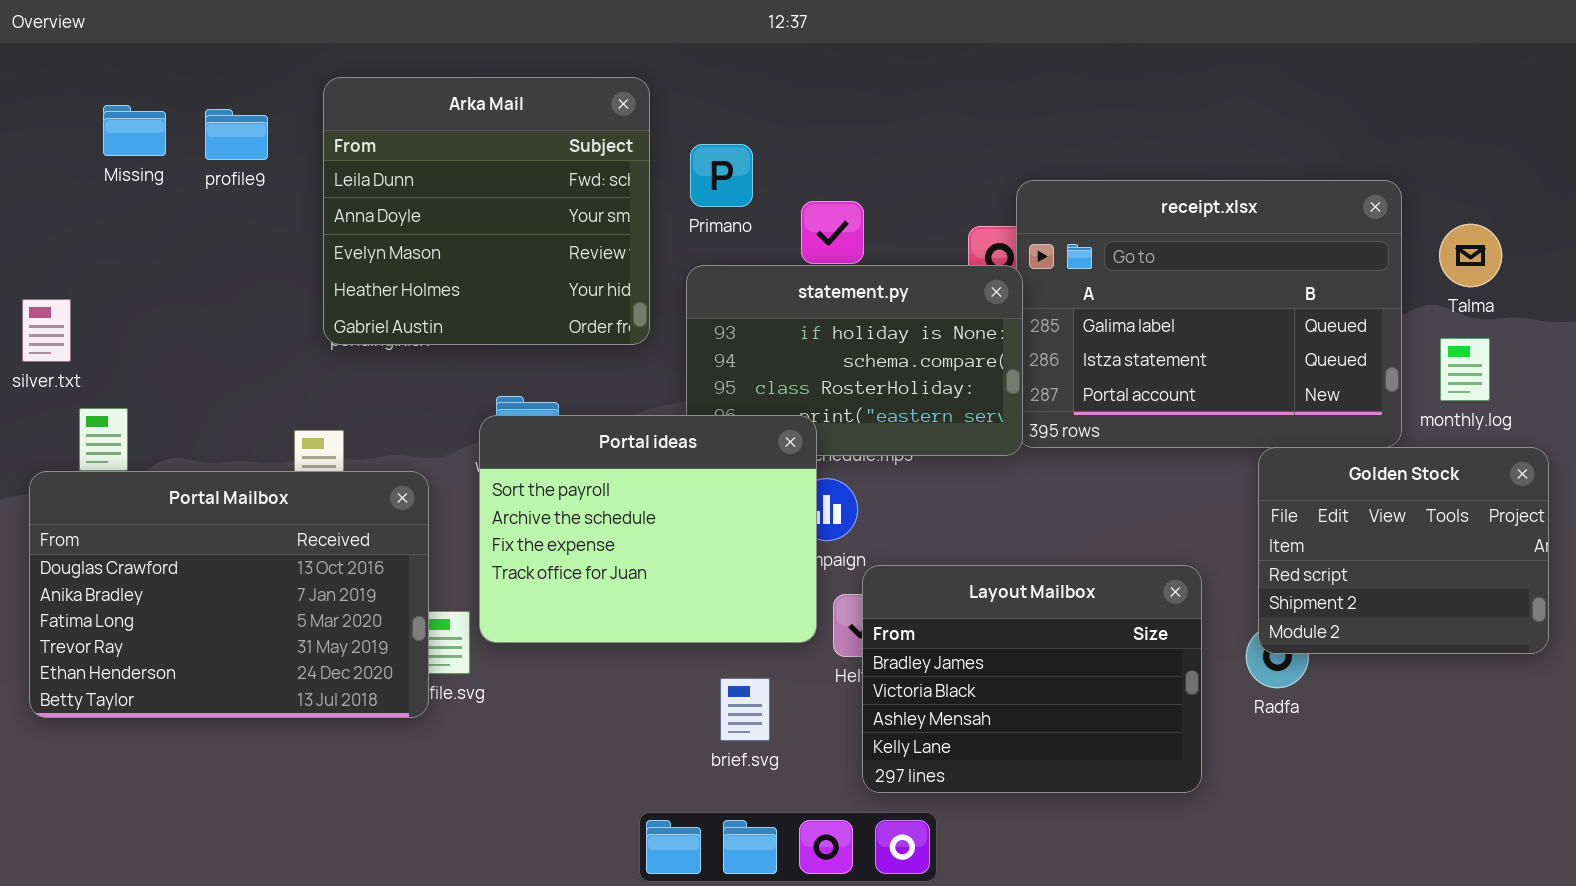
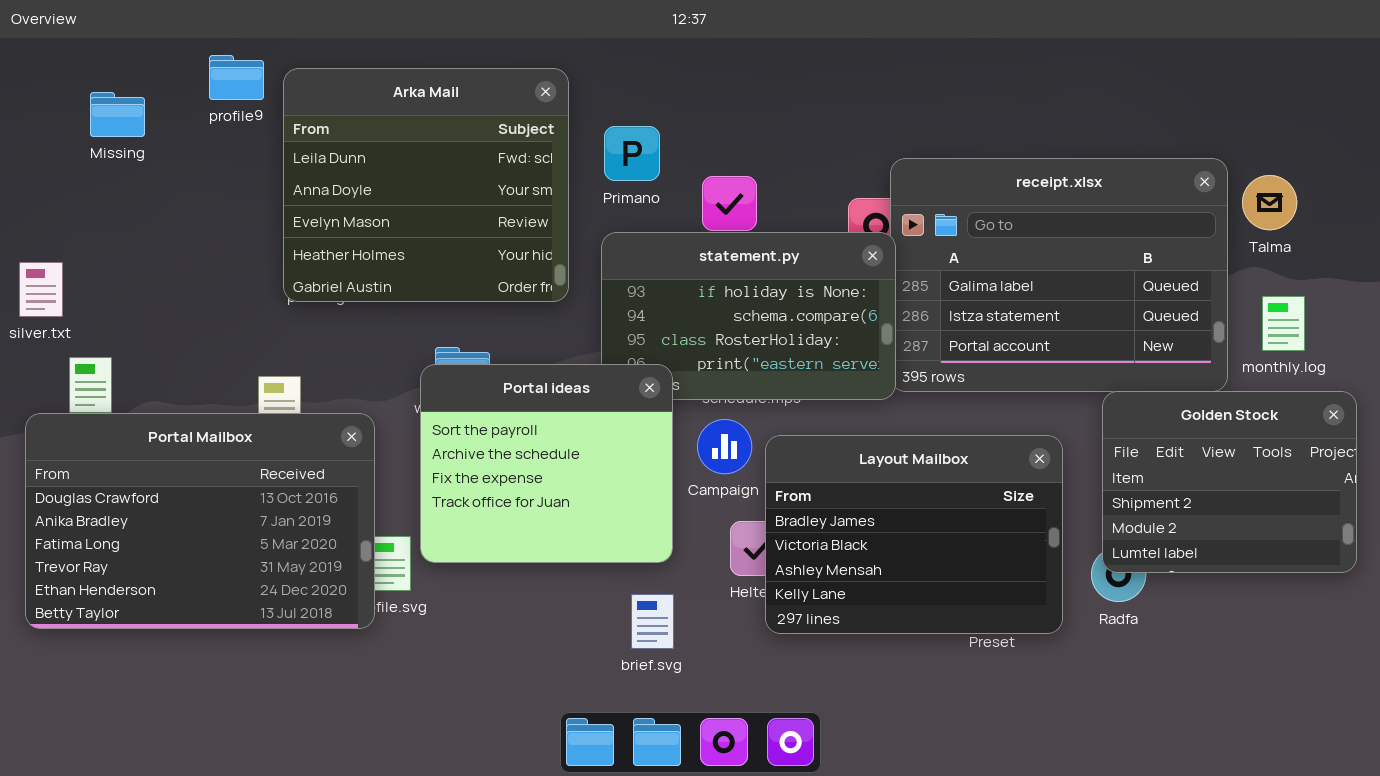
profile9: [205,109,268,160] -> [209,55,264,100], moved
Talma: [1439,224,1502,287] -> [1242,175,1297,230], moved
Portal ideas: [479,415,817,643] -> [420,364,673,563], resized
Golden Stock: [1258,447,1549,654] -> [1102,391,1357,573], scrolled down 1 row
Layout Mailbox: [862,565,1202,793] -> [765,435,1063,634], moved

